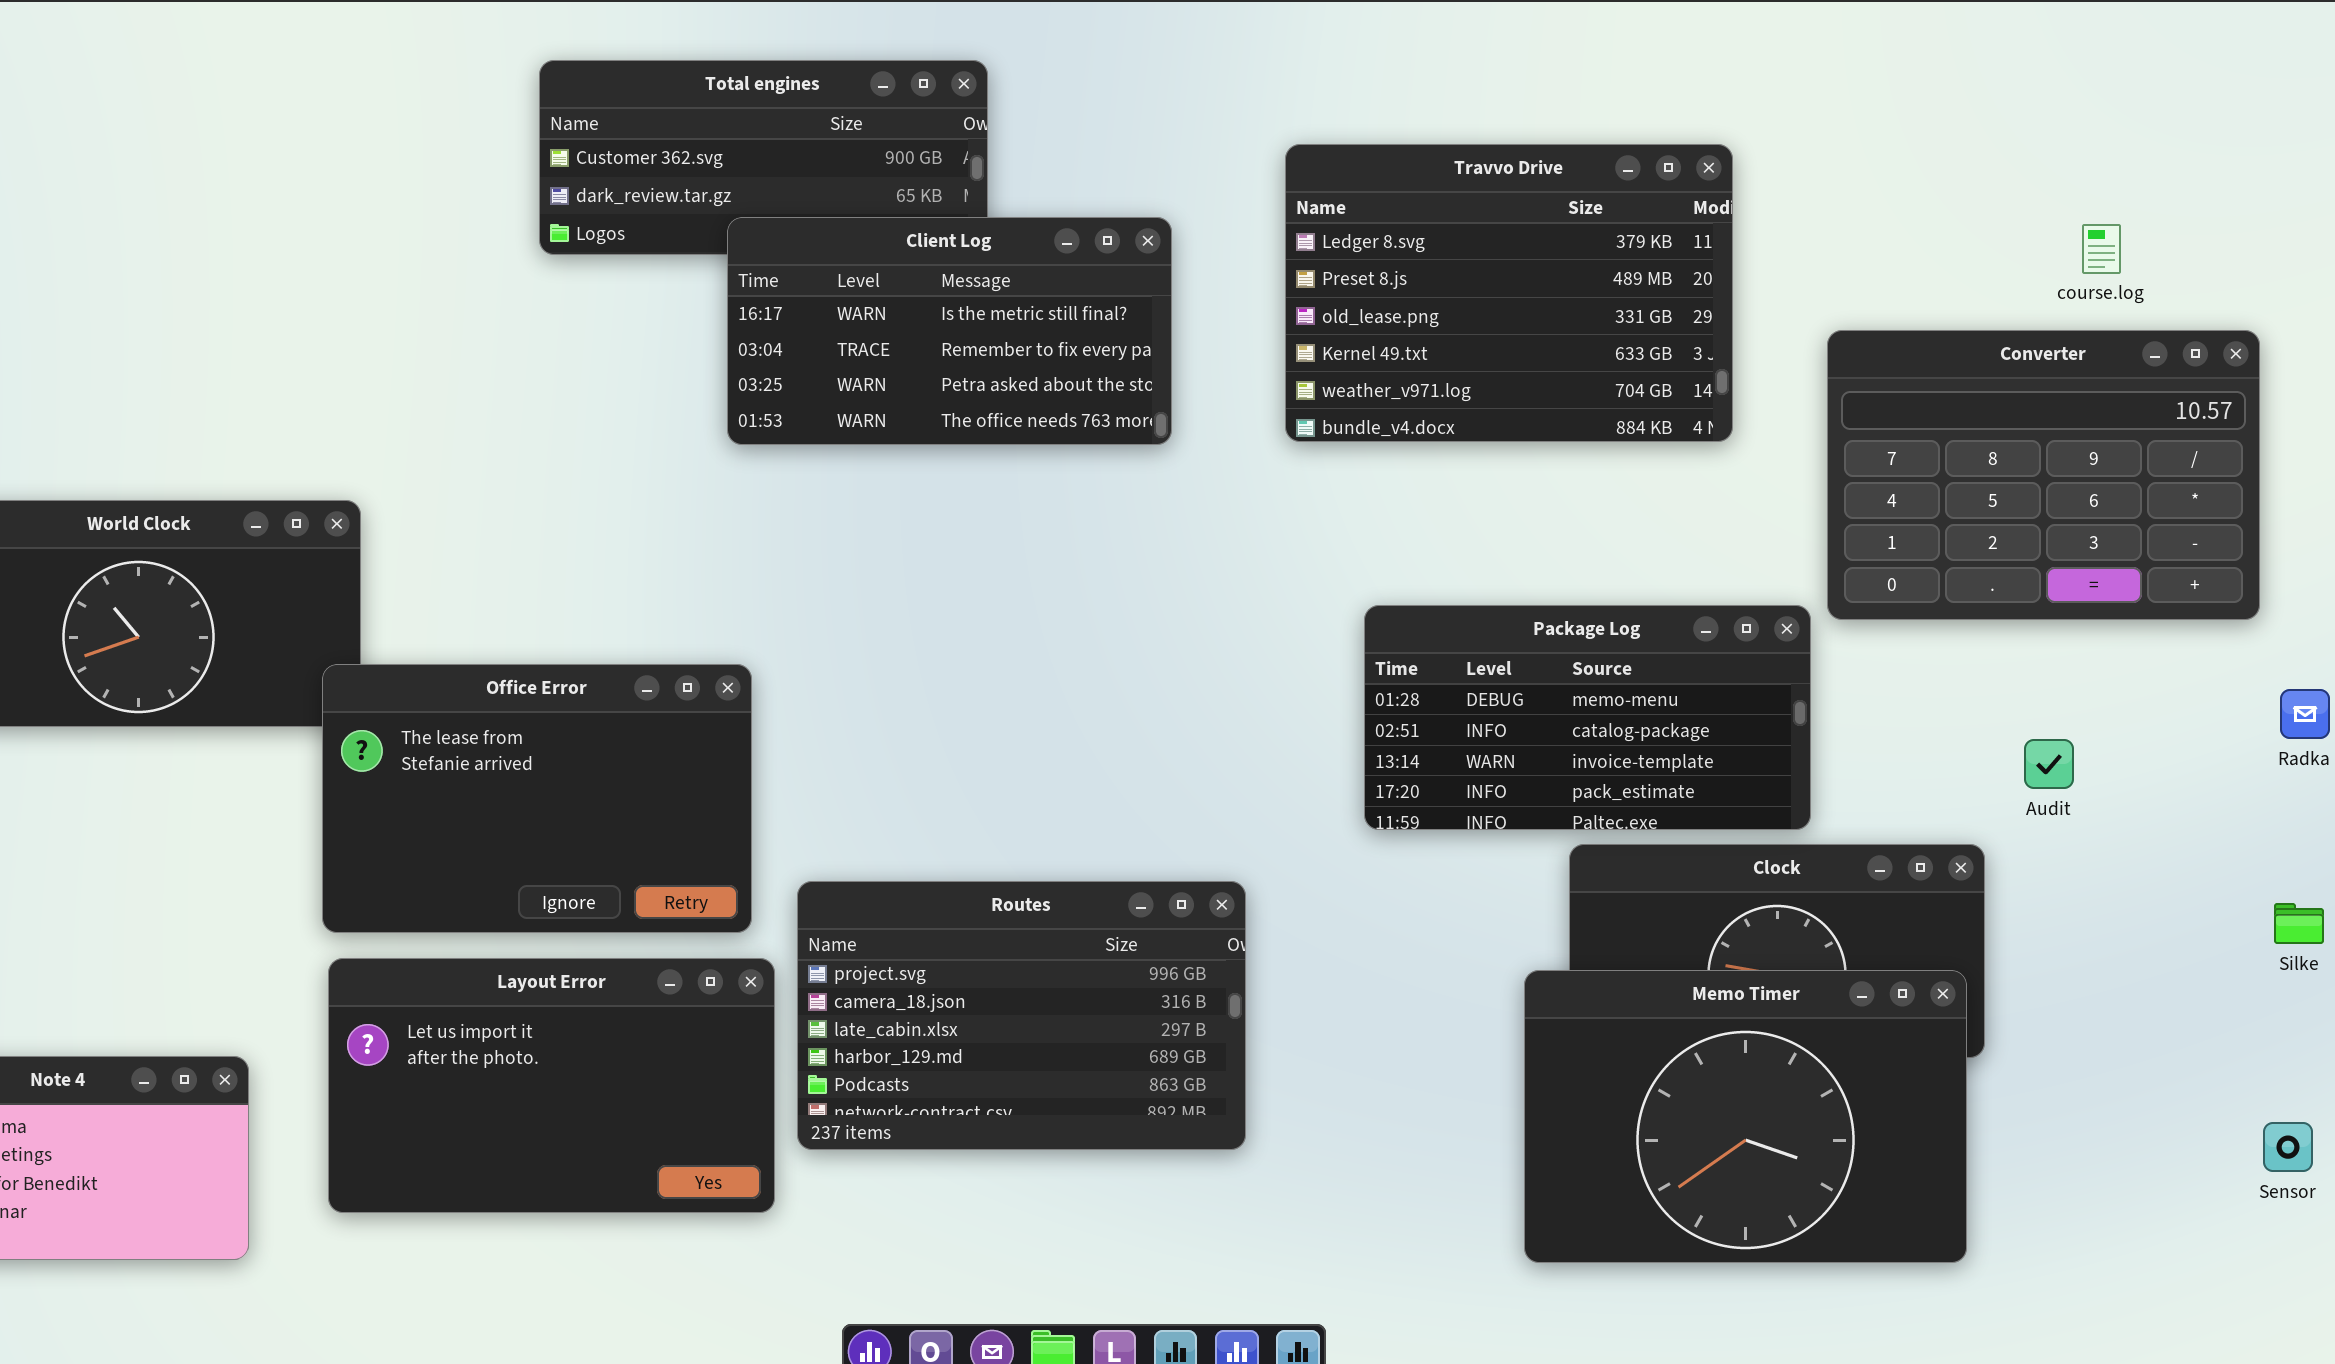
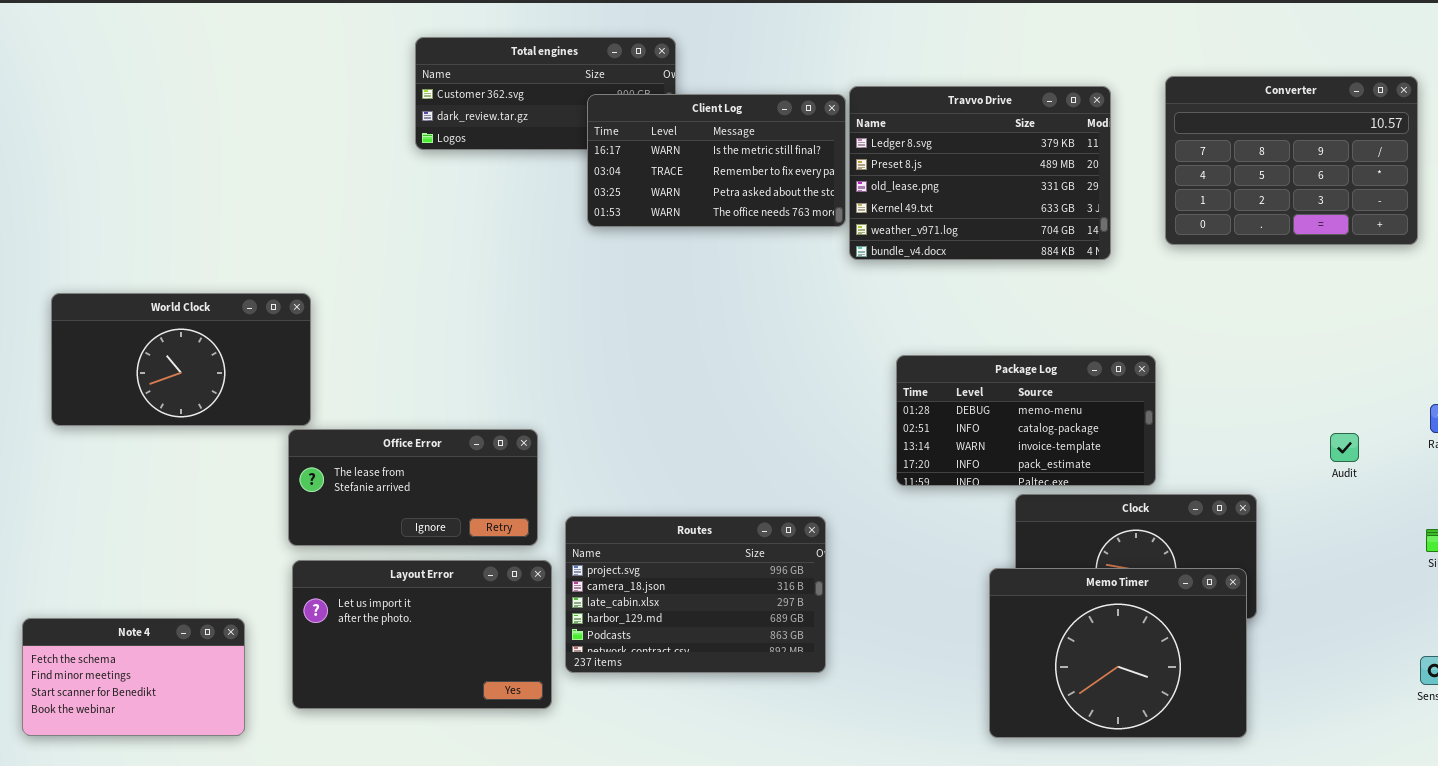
Client Log: [727,217,1172,445] -> [587,94,846,227], moved
Converter: [1827,330,2260,620] -> [1165,76,1418,245], moved
Office Error: [322,664,752,933] -> [288,429,538,546], resized
Audit: [2024,739,2074,789] -> [1330,433,1359,462], moved

